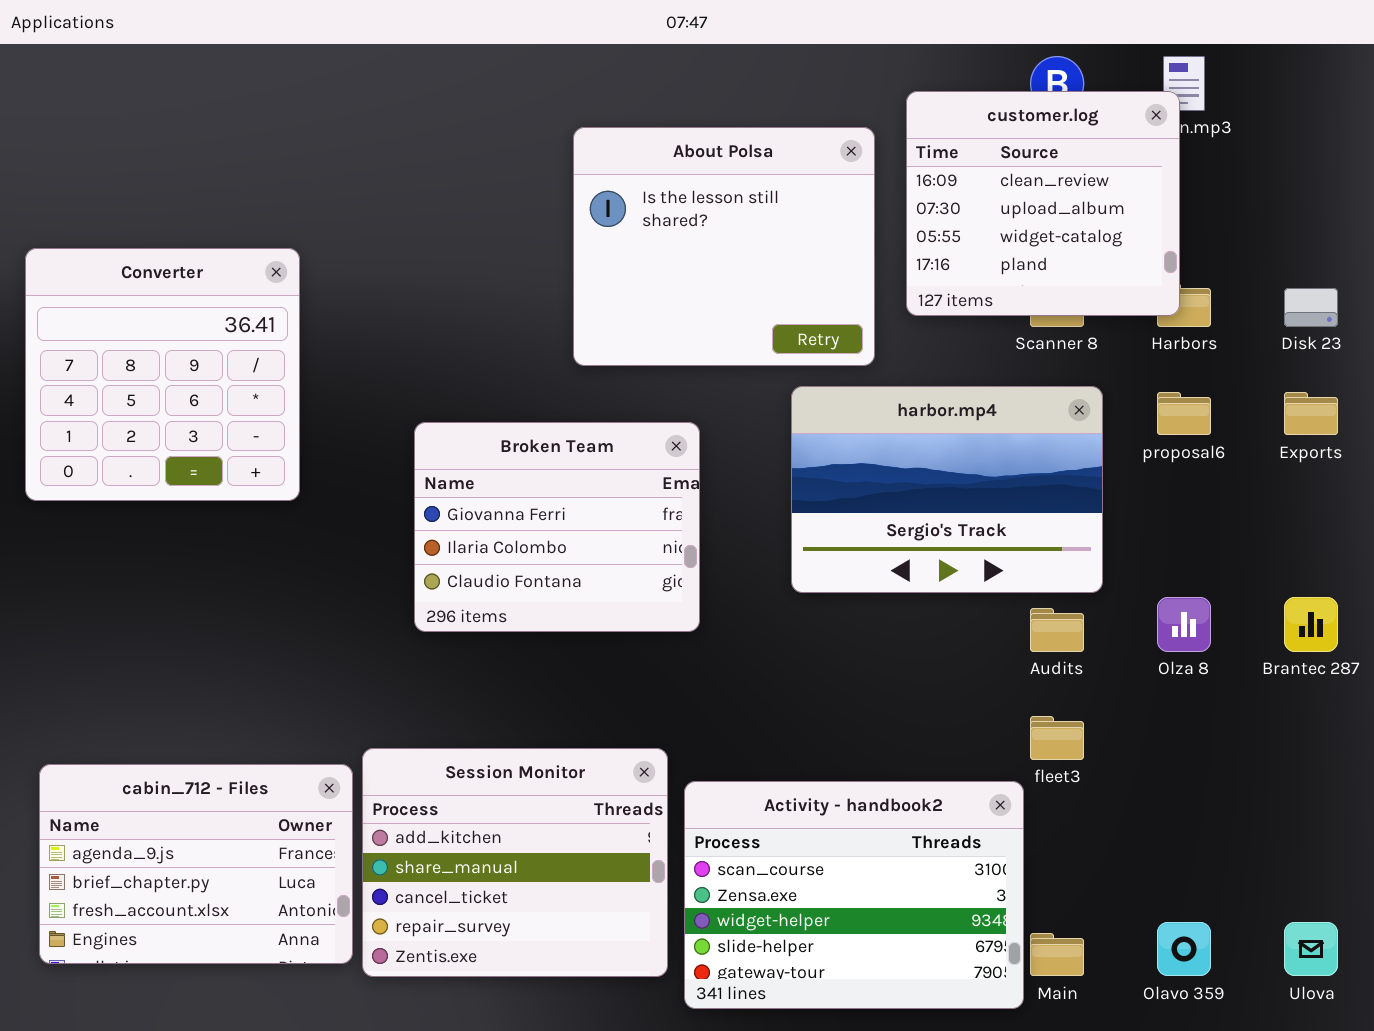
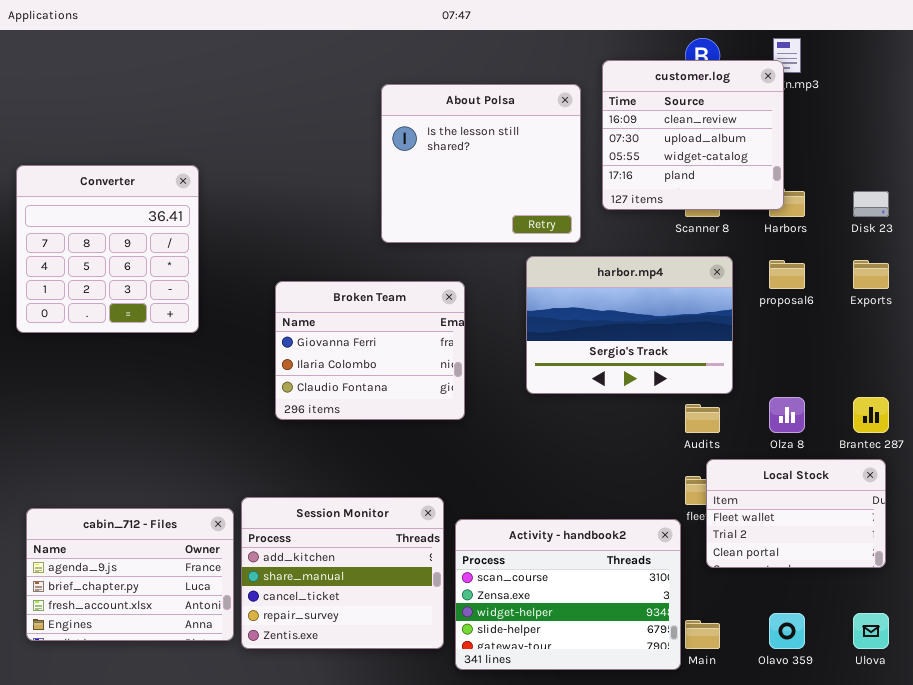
Local Stock: none -> [706,459,886,568], opened

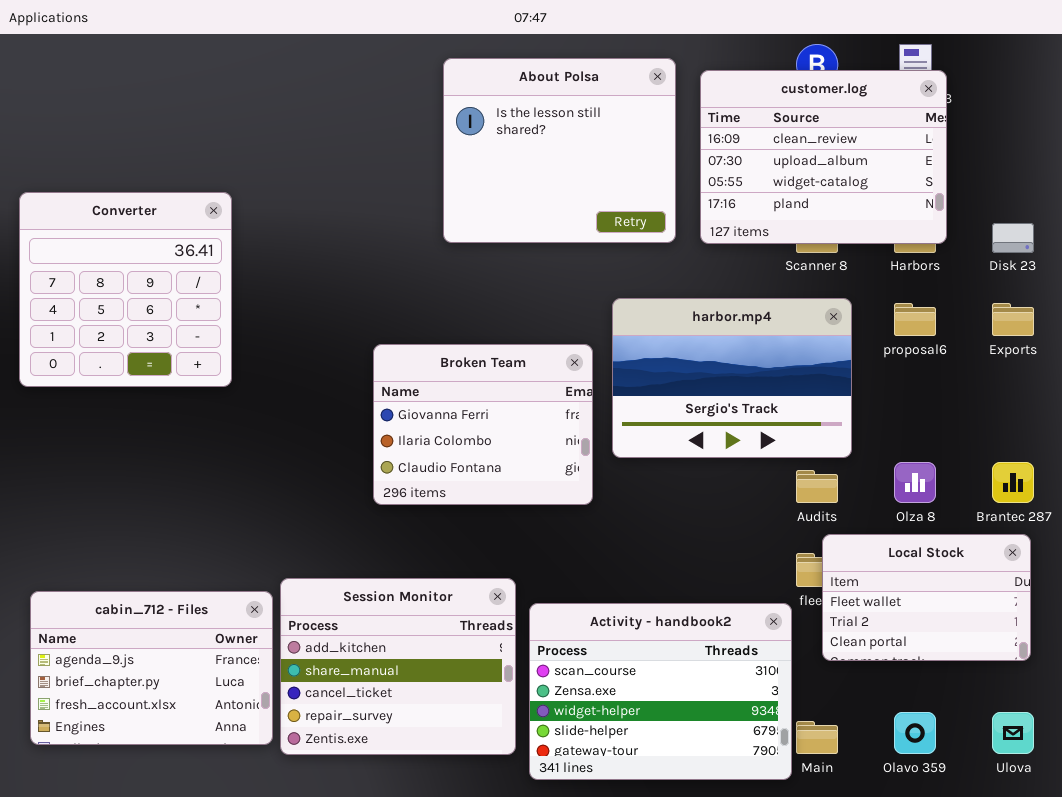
customer.log: [602,60,784,210] -> [700,70,947,244], resized
About Polsa: [381,84,581,243] -> [443,58,676,243], moved
Broken Team: [275,281,465,420] -> [373,344,593,505], moved

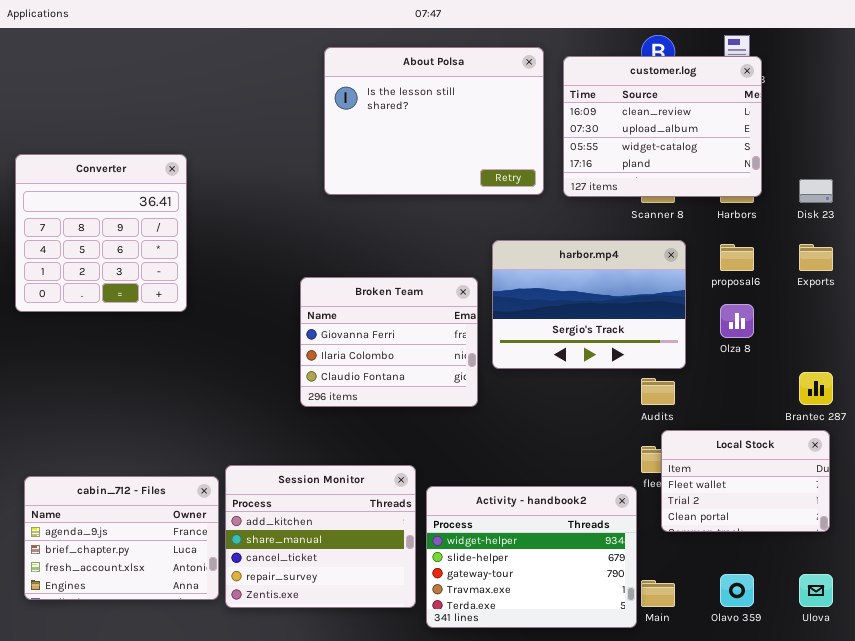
About Polsa: [443,58,676,243] -> [324,47,544,195], resized
Olza 8: [894,462,936,503] -> [720,304,754,338], moved
Activity - handbook2: [529,603,792,780] -> [426,486,637,628], scrolled down 2 rows

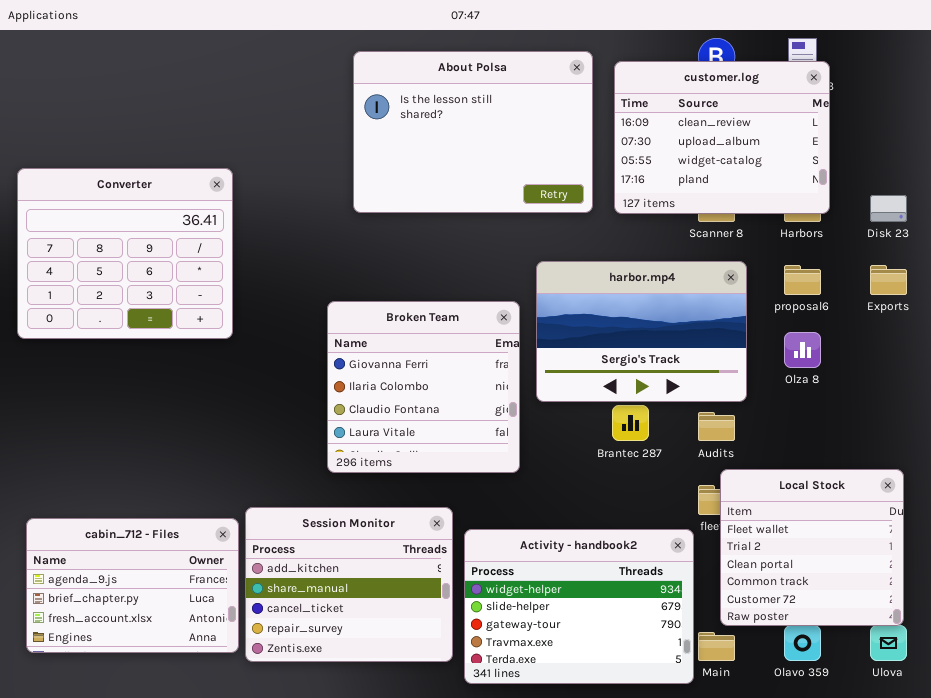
Converter: [15,154,187,312] -> [17,168,233,339], resized
Broken Team: [300,277,478,407] -> [327,301,520,473], resized
Brantec 287: [799,372,833,405] -> [612,405,649,441], moved
Local Stock: [661,430,830,532] -> [720,469,904,626], resized

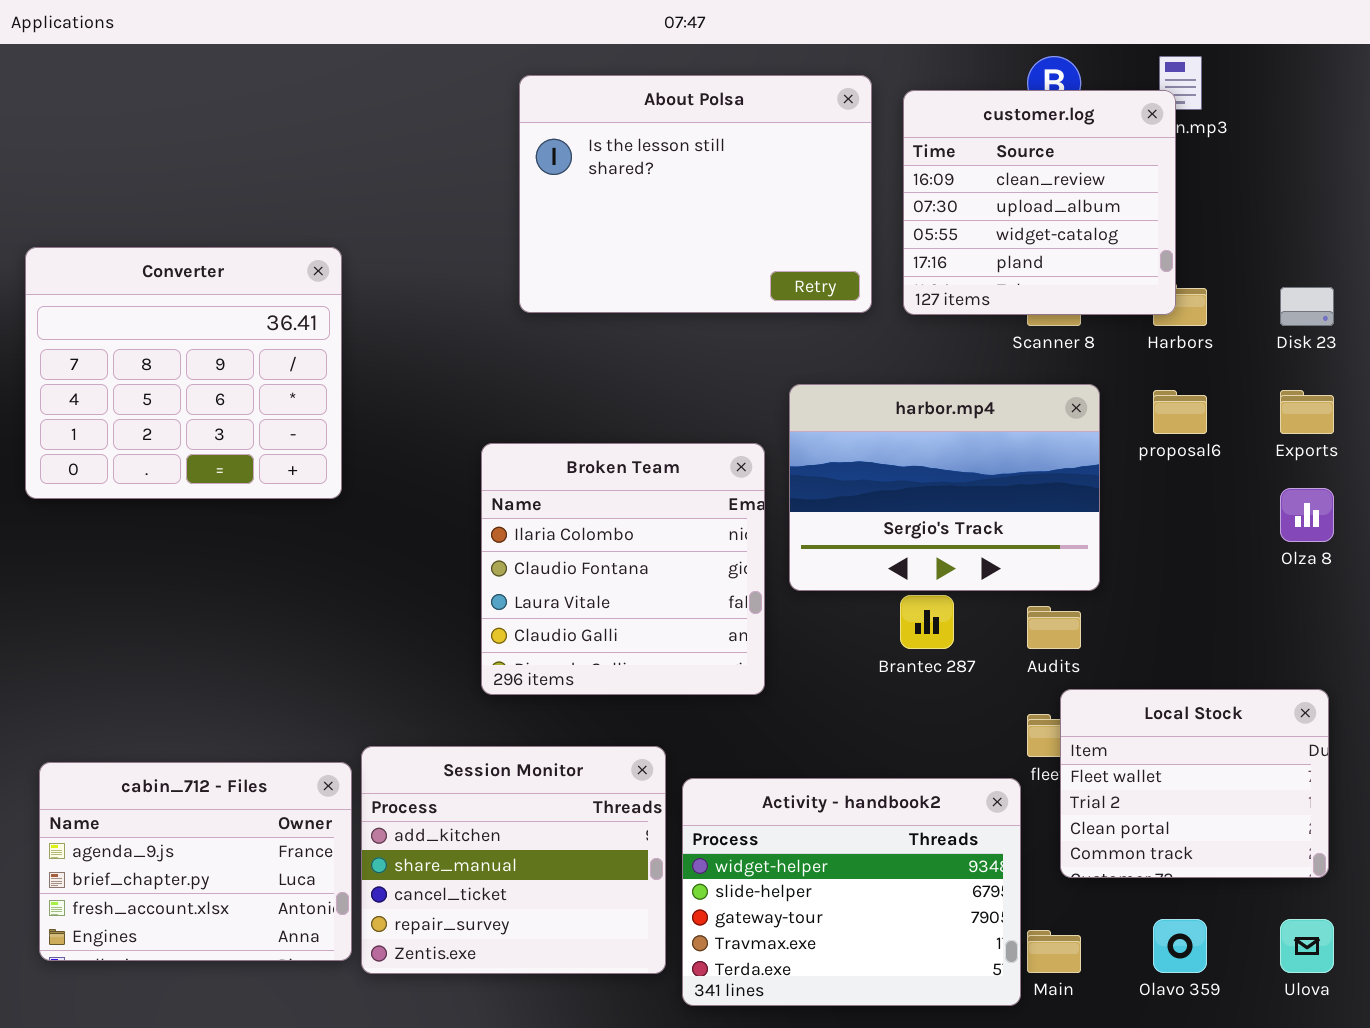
customer.log: [614,61,830,214] -> [903,90,1176,315], resized
Broken Team: [327,301,520,473] -> [481,443,765,695], scrolled down 1 row
Olza 8: [784,332,821,368] -> [1280,488,1334,542], moved
Local Stock: [720,469,904,626] -> [1060,689,1329,878], resized

